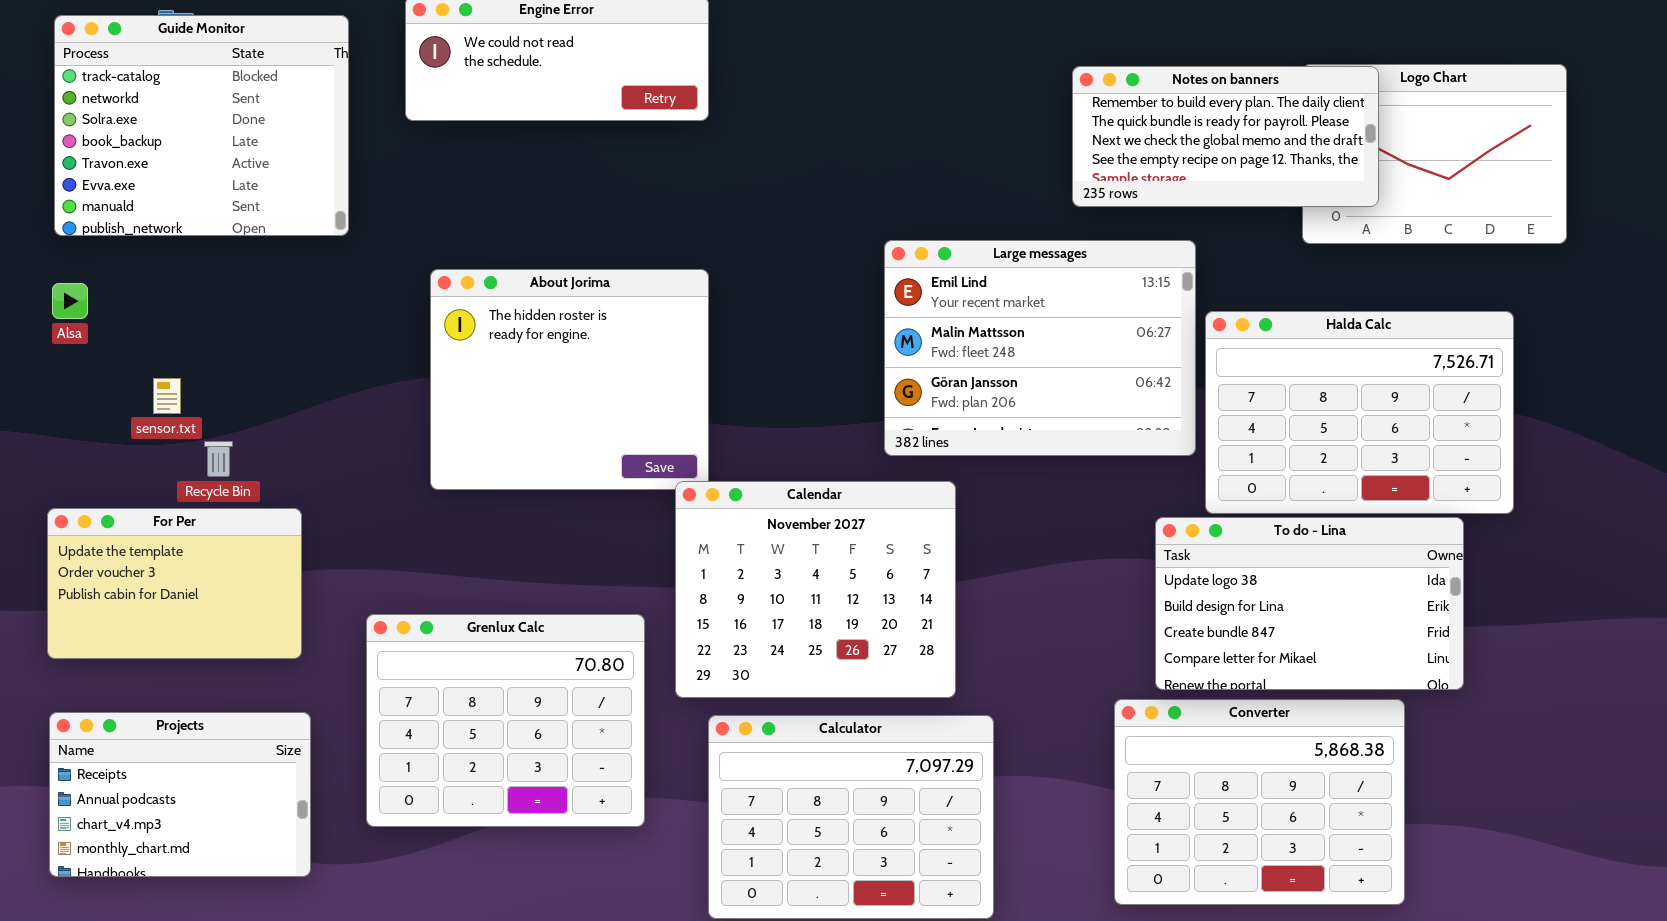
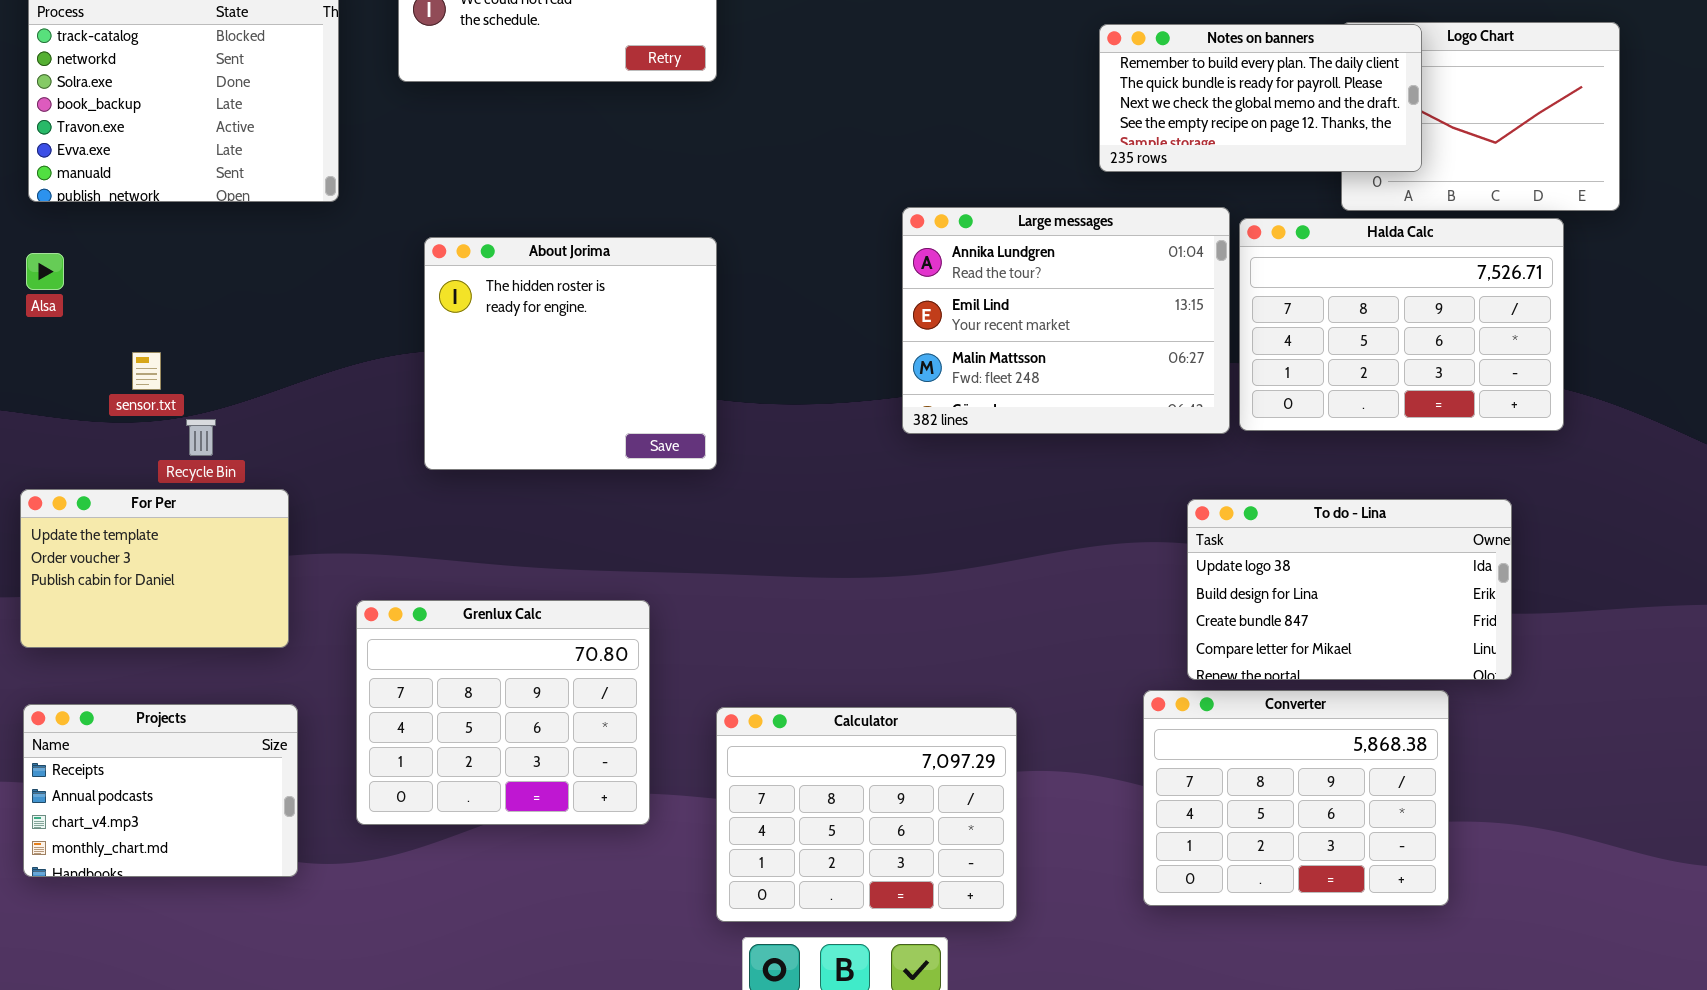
Large messages: [884,240,1196,456] -> [902,207,1230,434], scrolled up 1 row
Halda Calc: [1205,311,1514,514] -> [1239,218,1564,431], moved
Calendar: [675,481,956,698] -> none, closed

